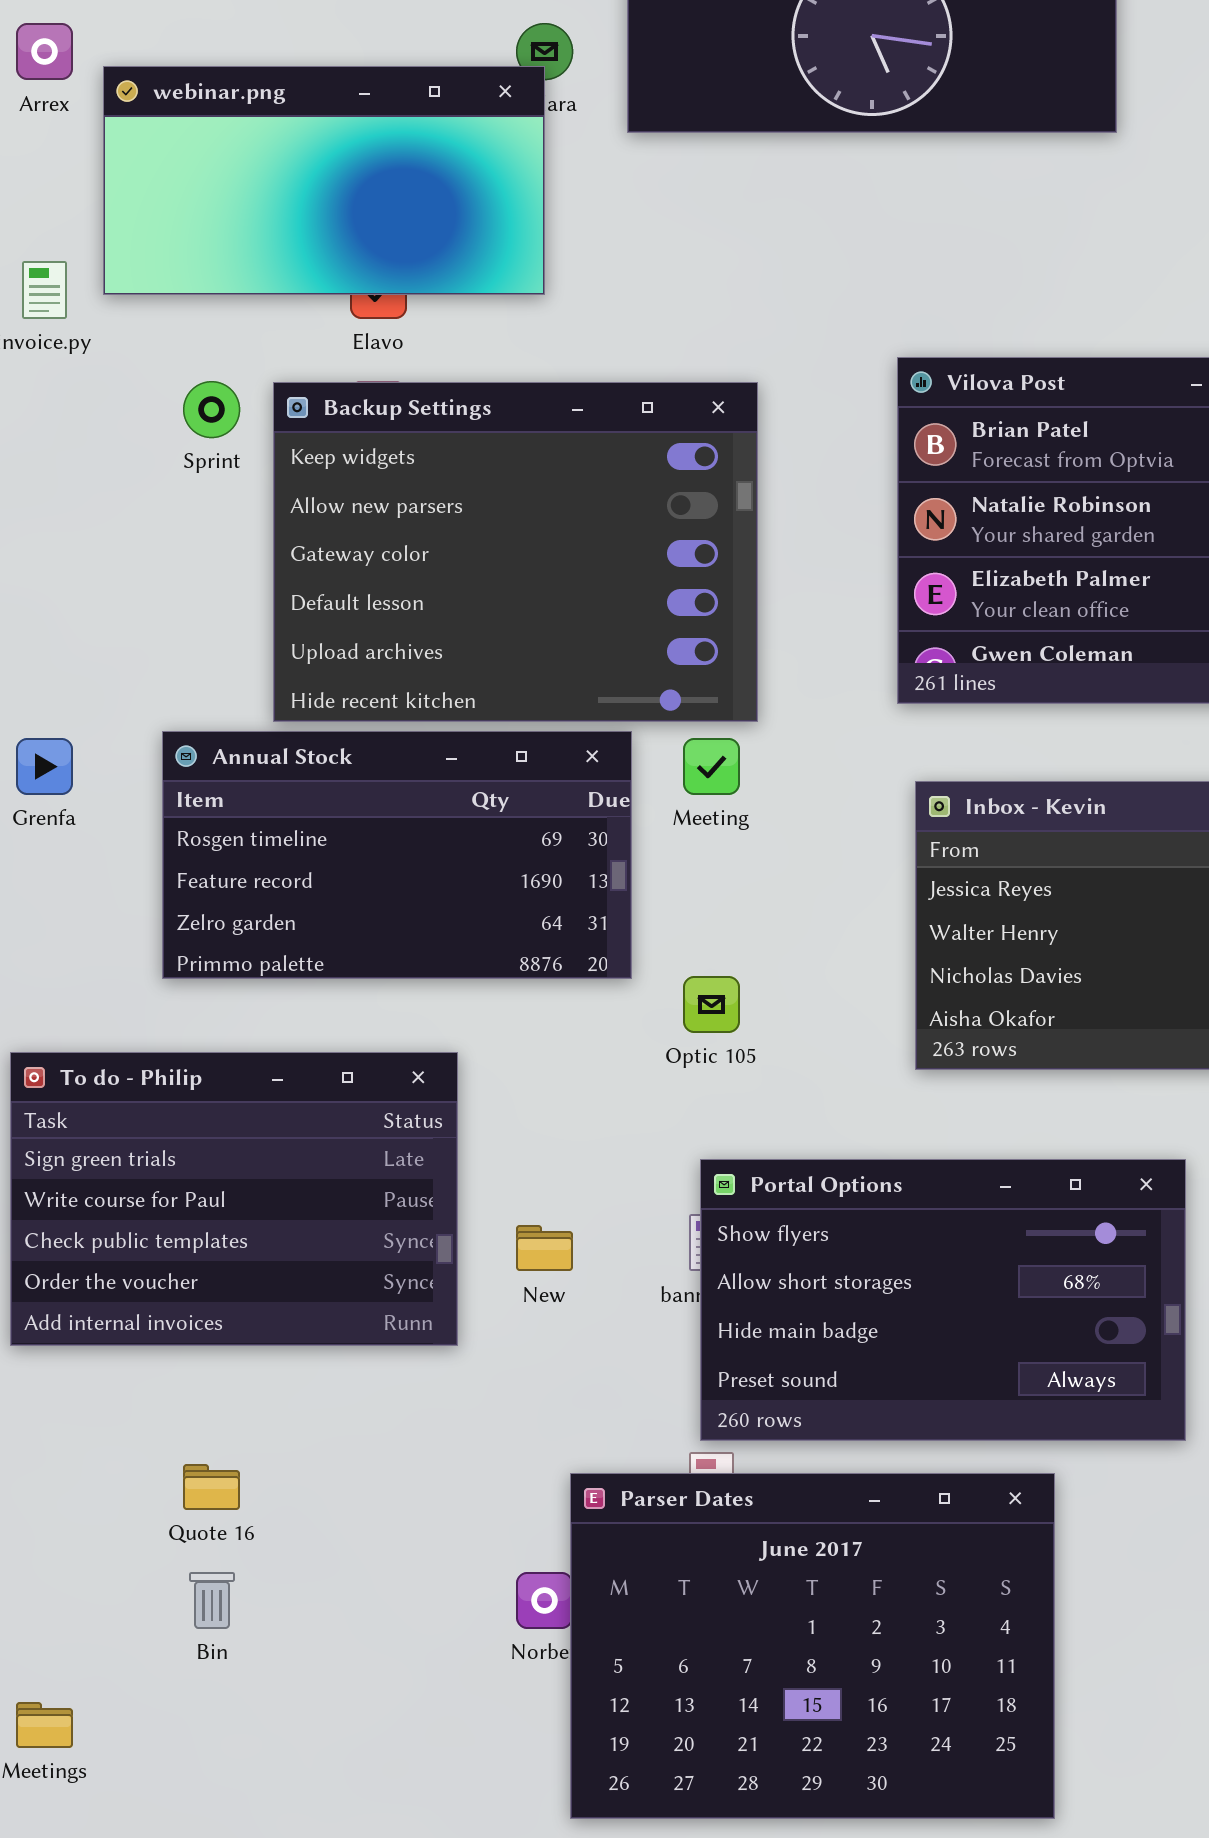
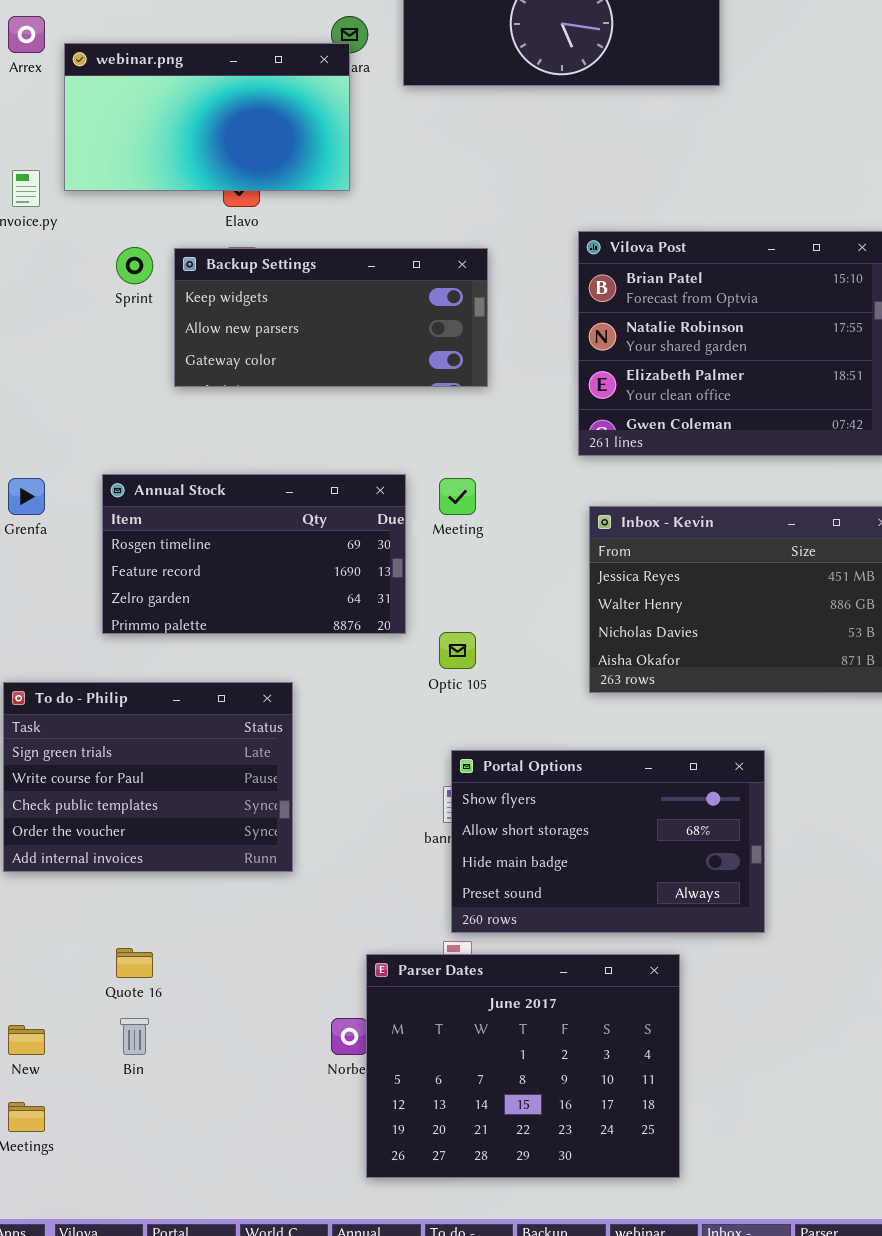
Backup Settings: [273,382,758,722] -> [174,248,488,387], resized
New: [516,1225,573,1271] -> [8,1025,45,1055], moved

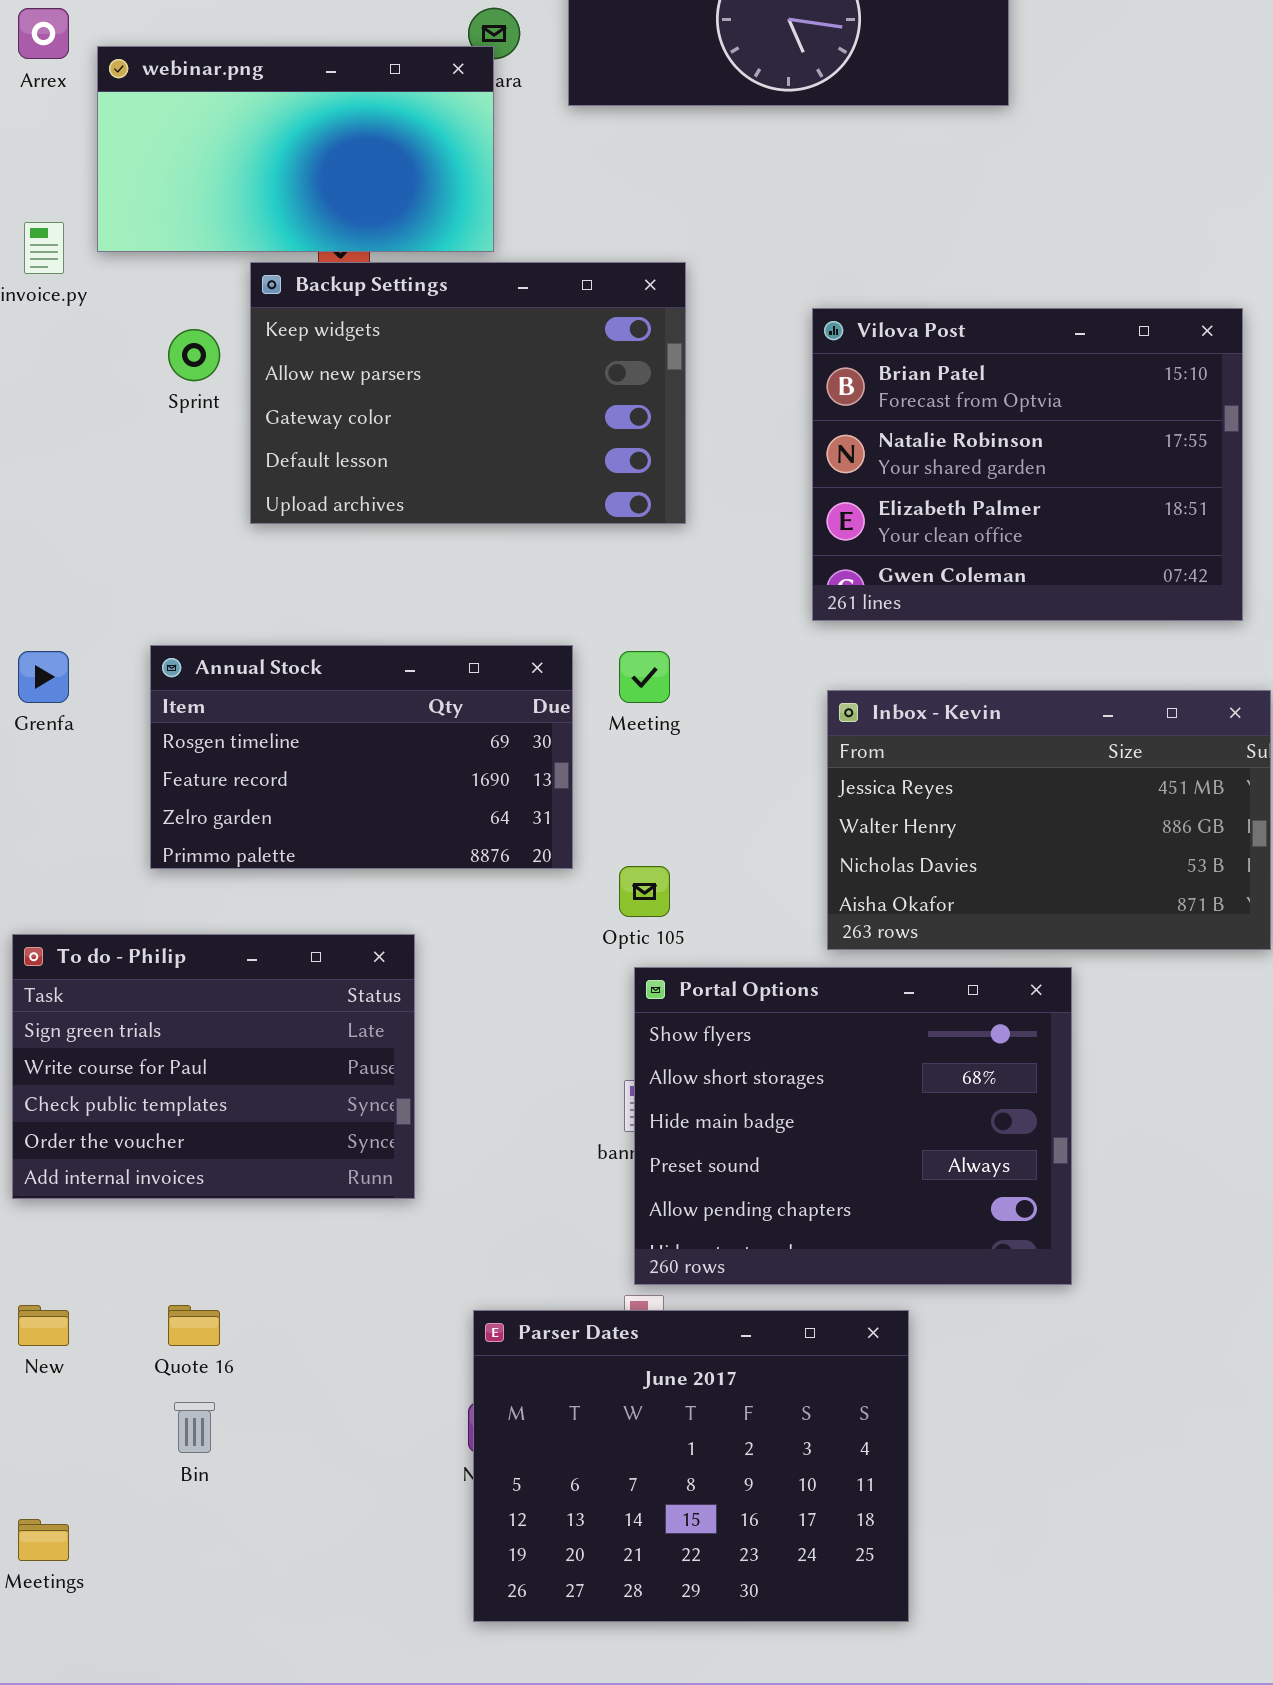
Backup Settings: [174,248,488,387] -> [250,262,686,524], resized
Portal Options: [451,750,765,933] -> [634,967,1072,1285], resized
Parser Dates: [366,954,680,1178] -> [473,1310,909,1622], moved
New: [8,1025,45,1055] -> [18,1305,69,1346], moved

